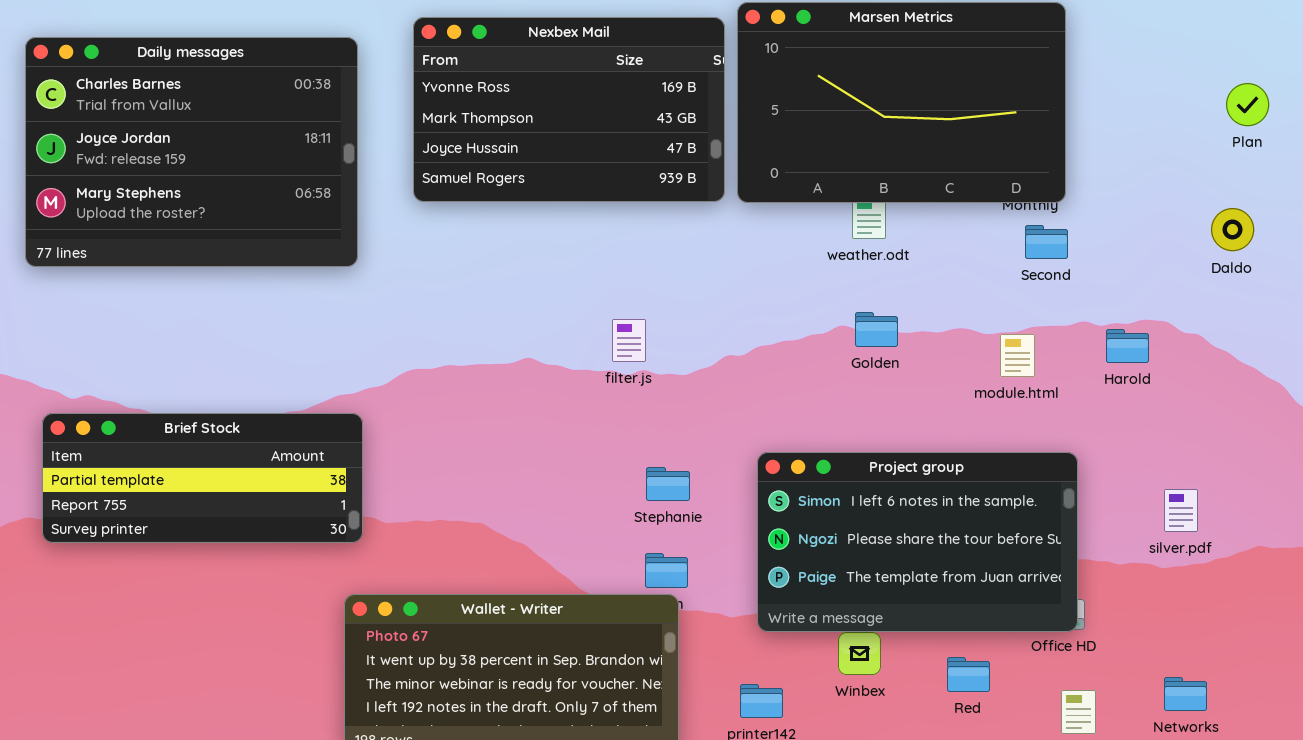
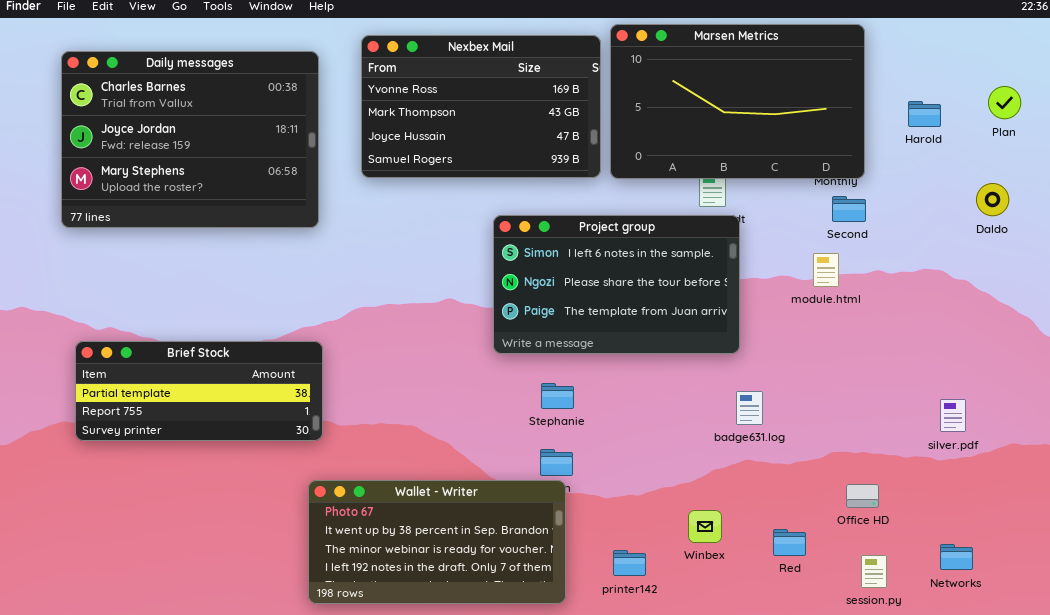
Harold: [1106,329,1149,363] -> [908,101,941,127], moved
module.html: [1000,334,1035,377] -> [813,253,839,287], moved
Project group: [757,452,1078,632] -> [493,215,740,354], moved

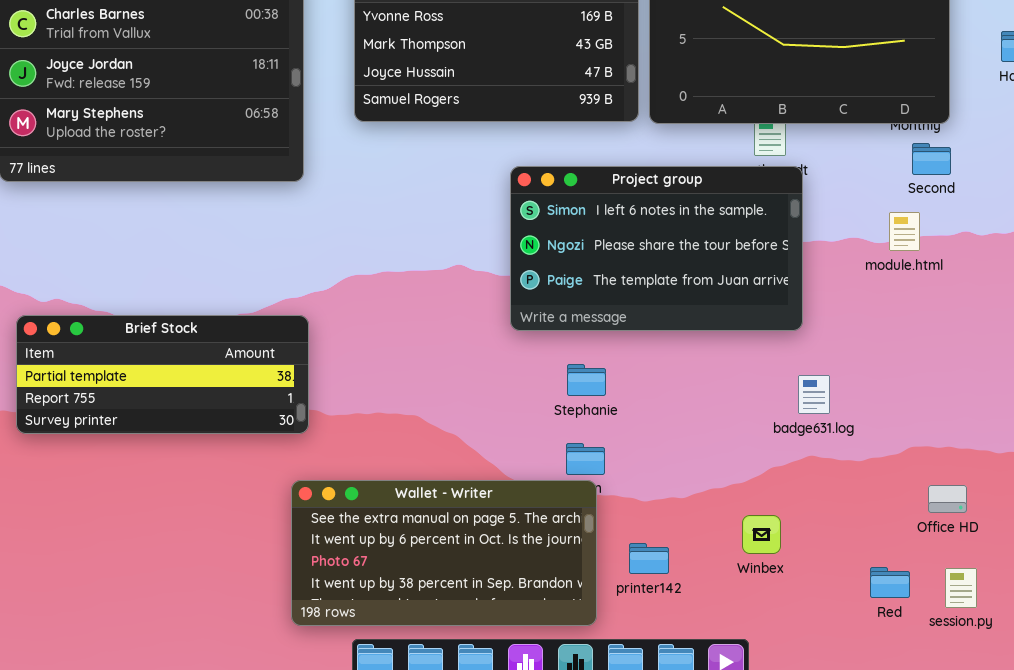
Wallet - Writer: [308,480,566,604] -> [291,480,597,626], scrolled up 2 rows
Red: [773,529,806,556] -> [870,567,910,598], moved
printer142: [613,550,646,576] -> [629,543,669,574], moved

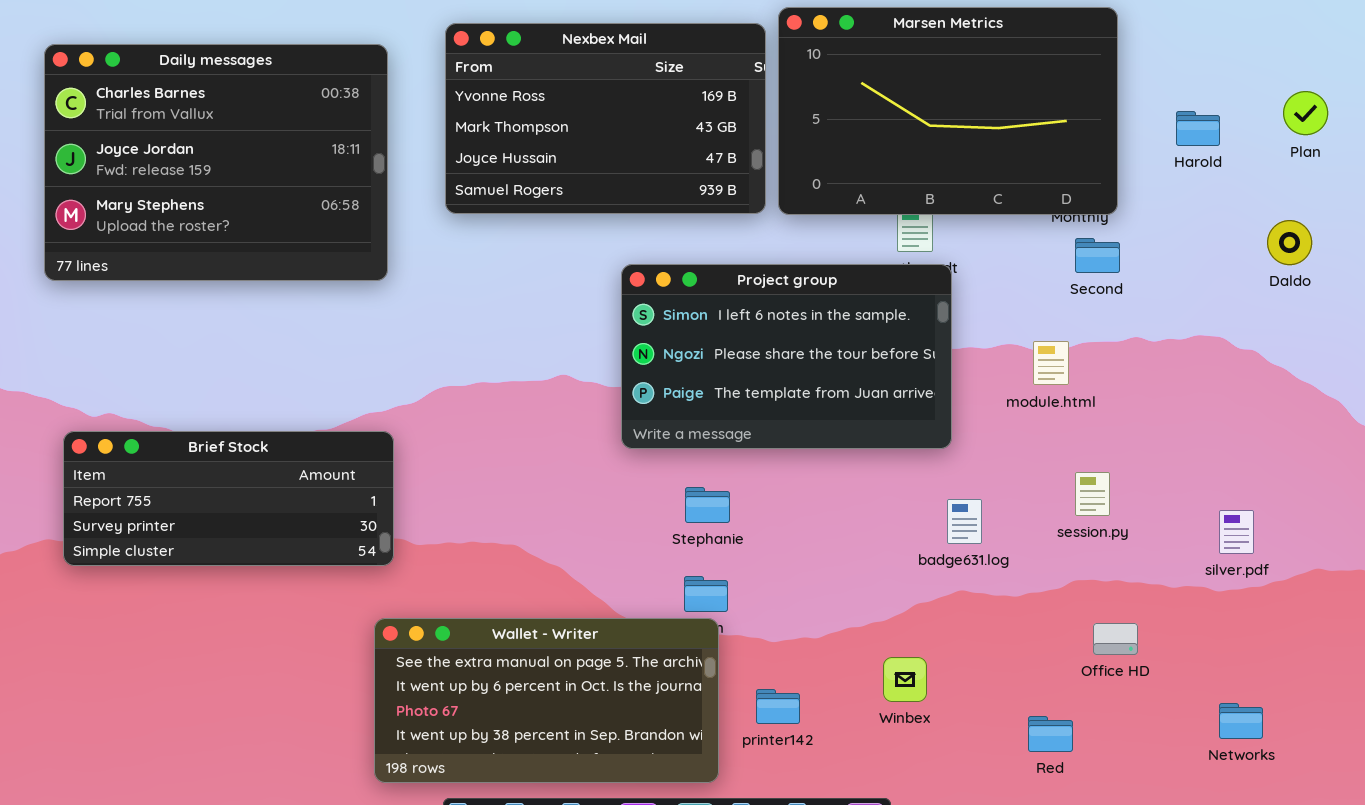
module.html: [889,212,920,251] -> [1033,341,1069,385], moved
Brief Stock: [16,315,309,434] -> [63,431,394,566], scrolled down 1 row
session.py: [945,568,977,608] -> [1075,472,1110,516], moved

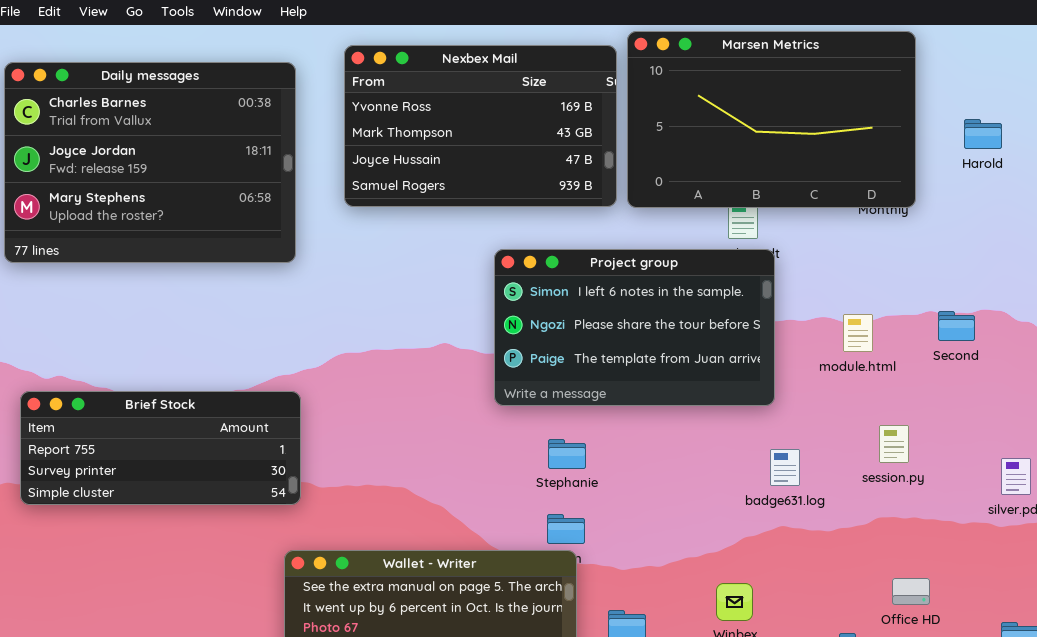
Second: [1075,238,1120,273] -> [938,311,975,341], moved
Office HD: [1093,623,1138,655] -> [892,578,930,605], moved

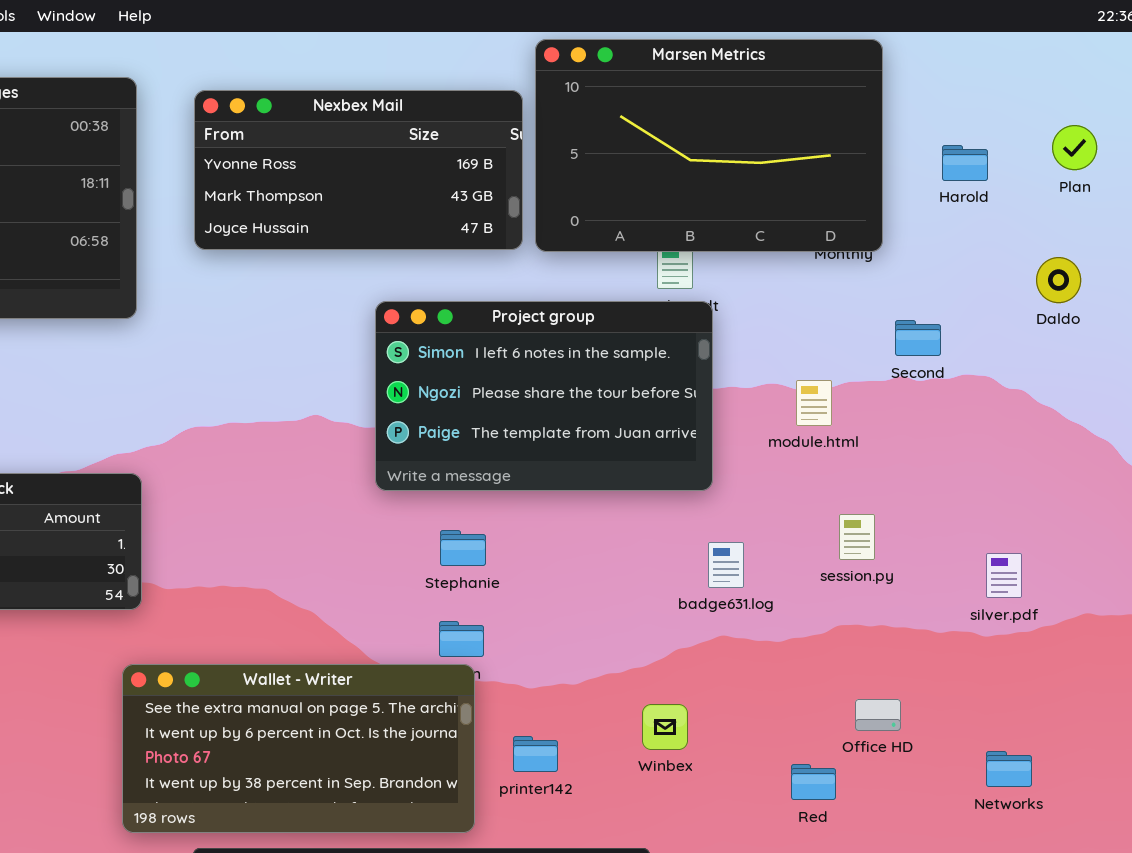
Nexbex Mail: [344,45,617,207] -> [194,90,523,250], resized
Second: [938,311,975,341] -> [895,320,941,356], moved

